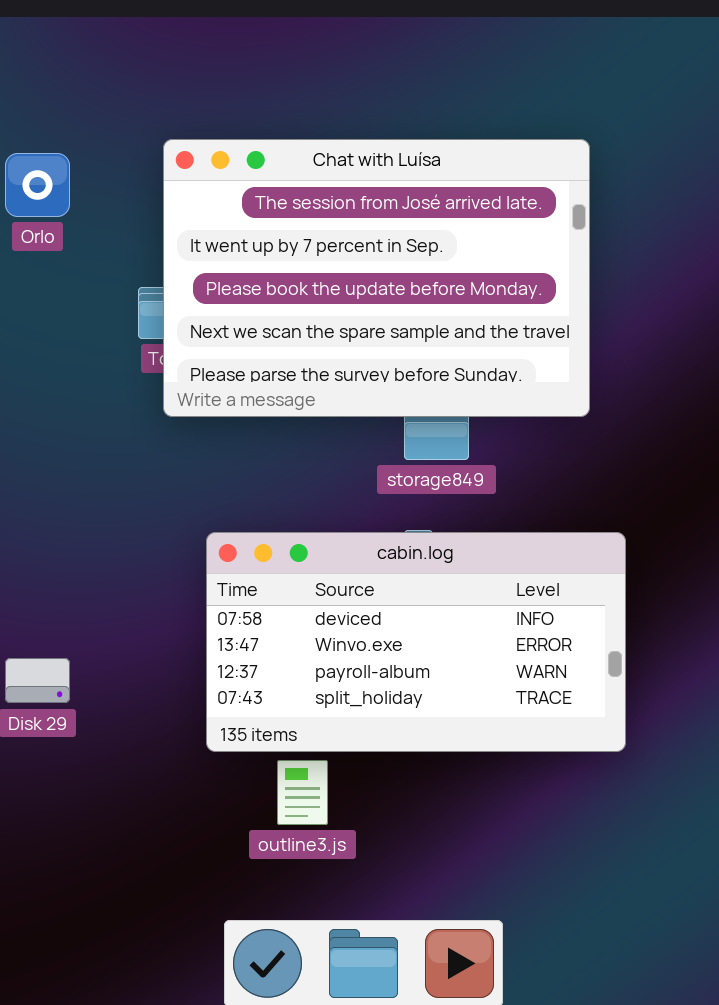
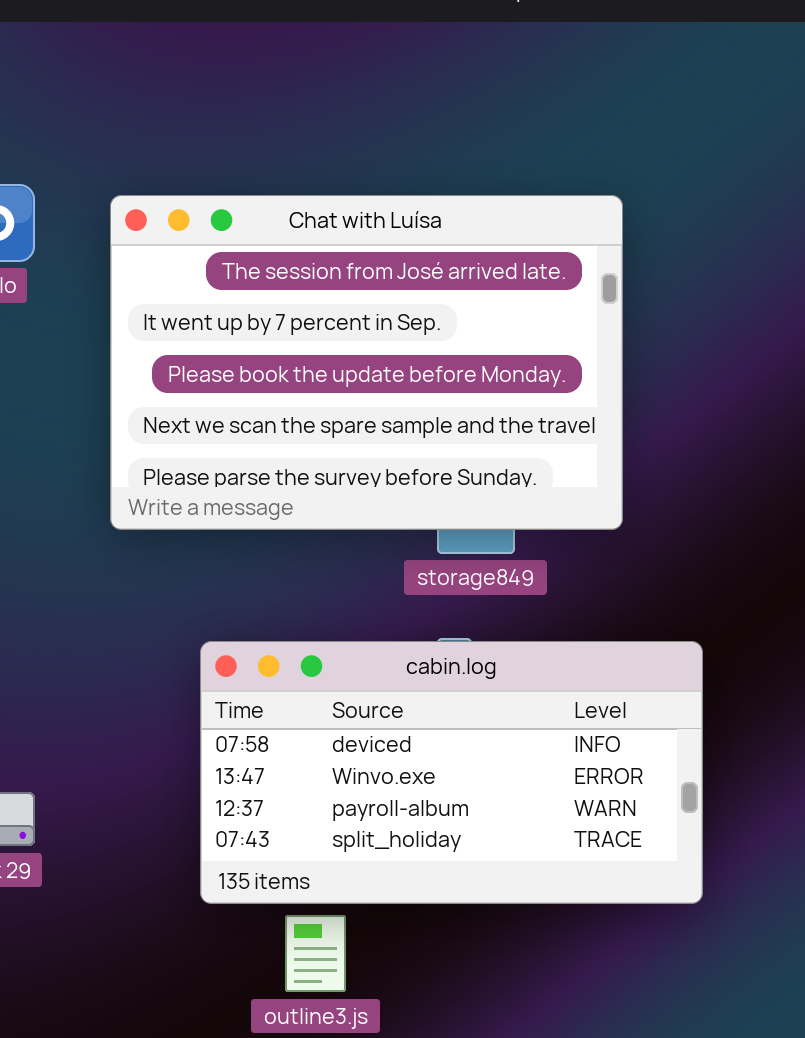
Chat with Luísa: [163,139,590,417] -> [110,195,623,530], moved

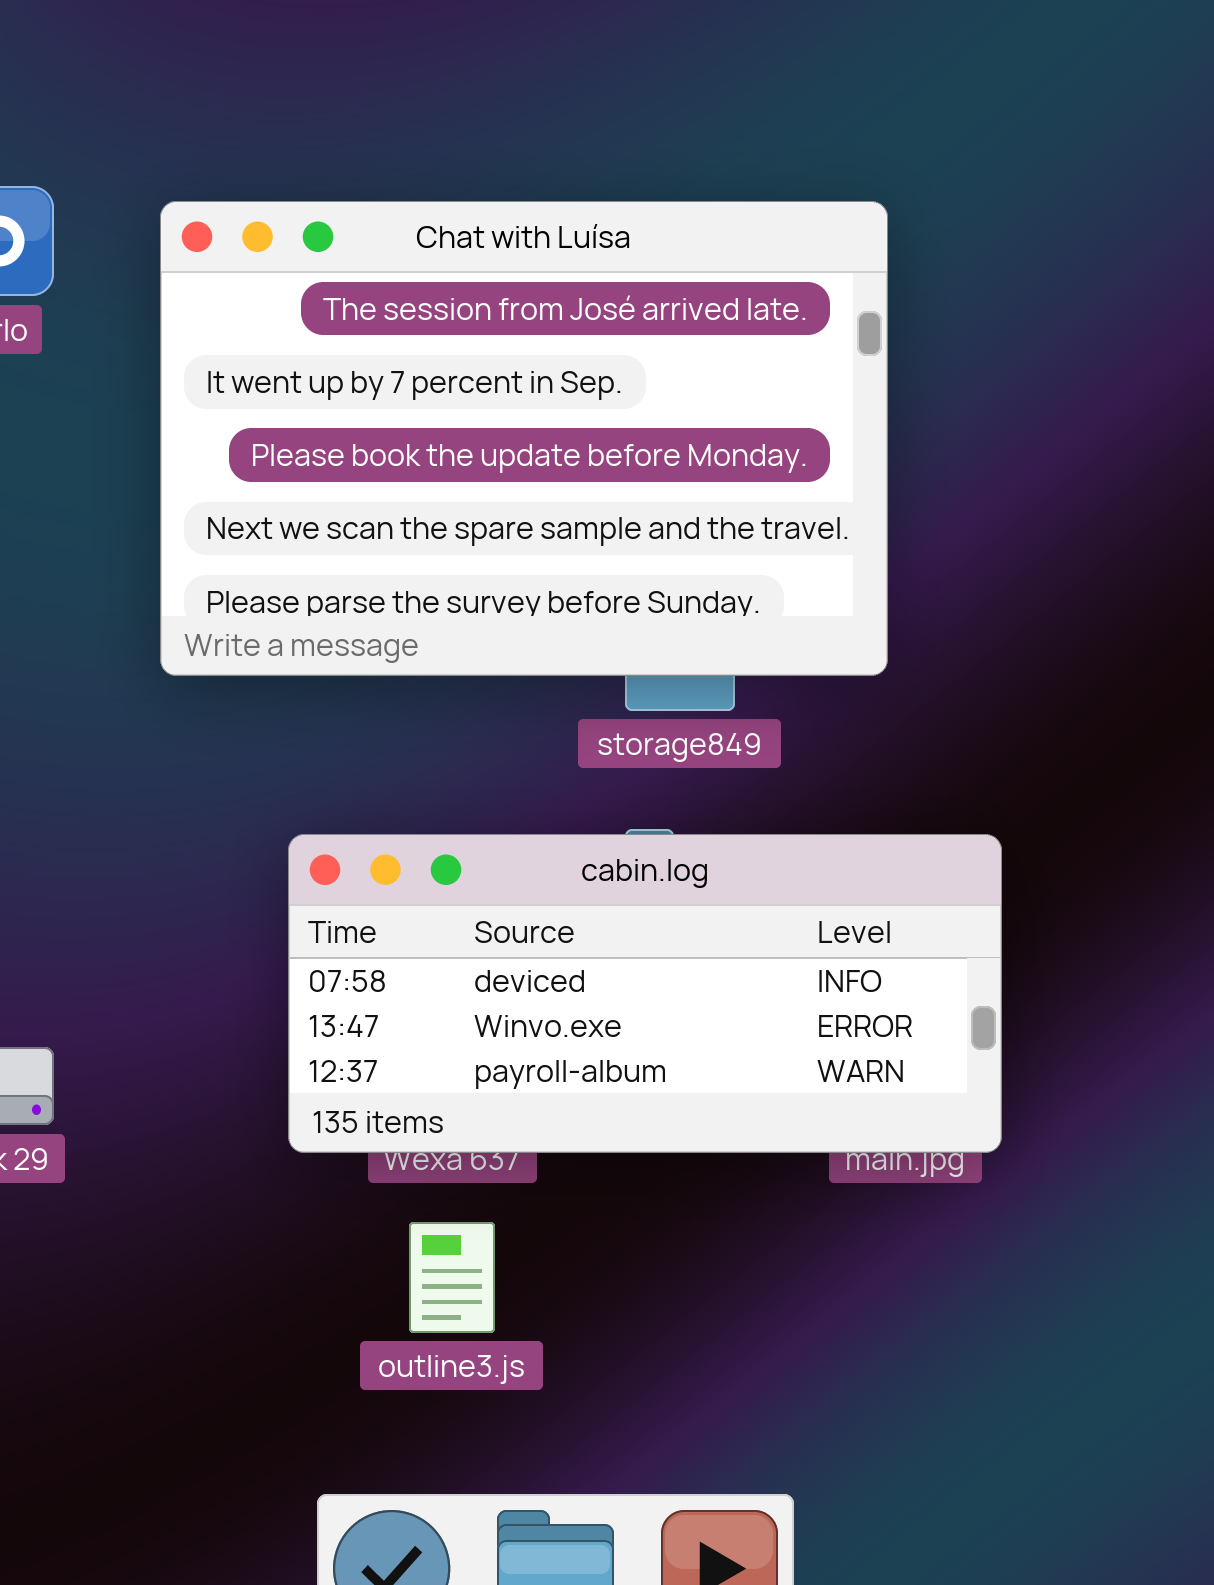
cabin.log: [200,641,703,904] -> [288,834,1002,1153], resized

